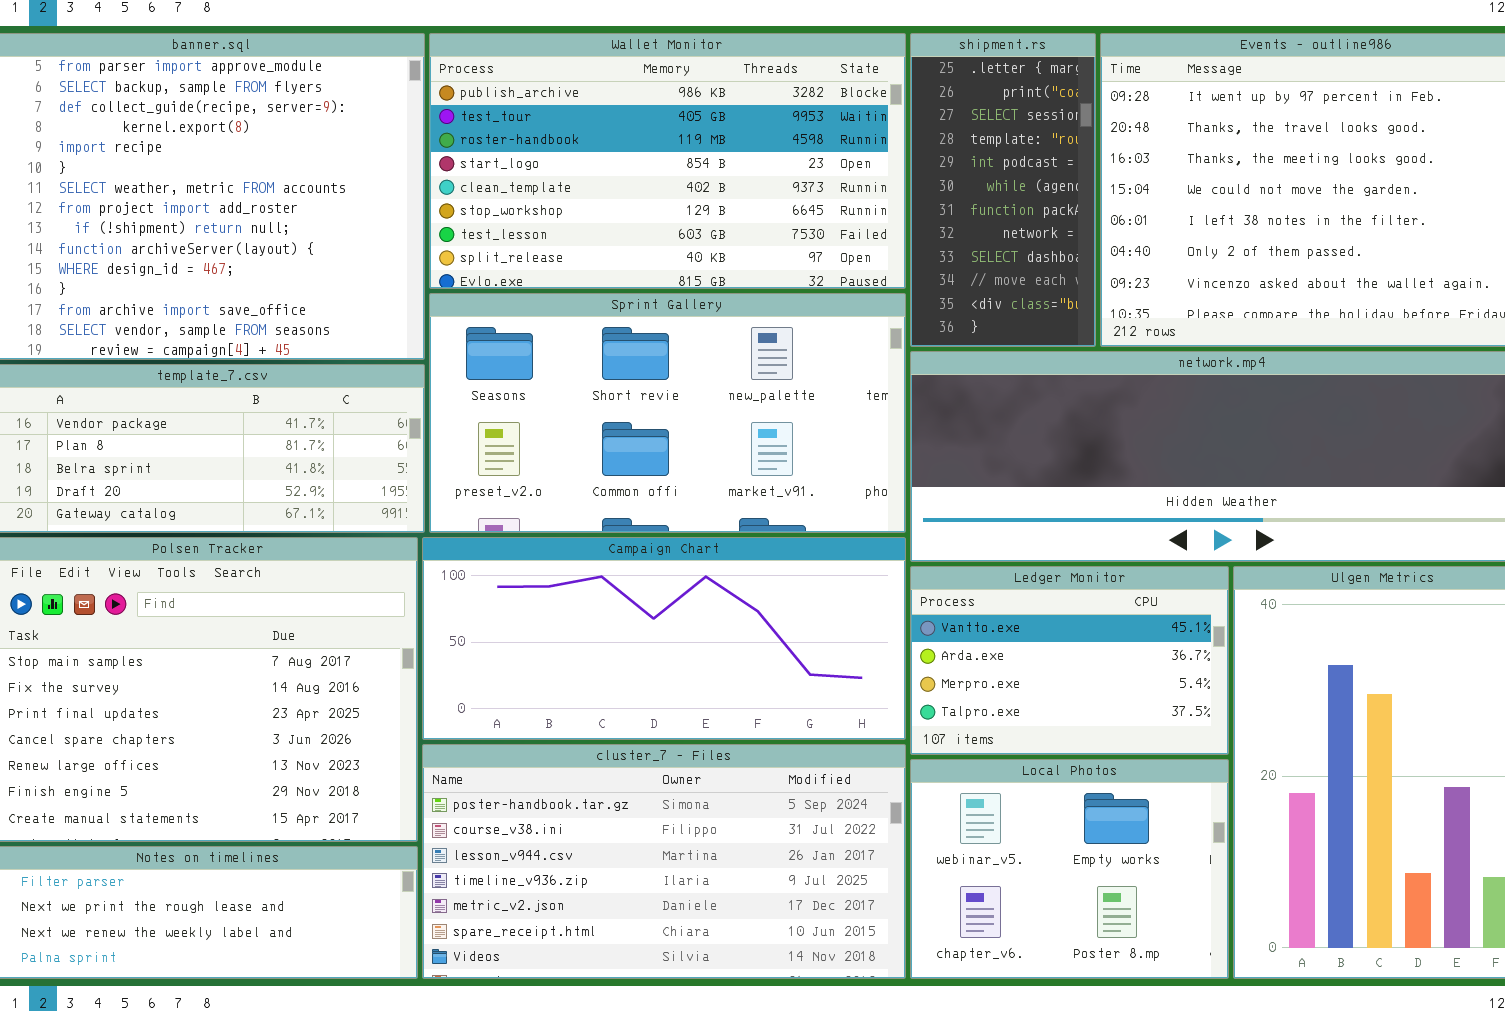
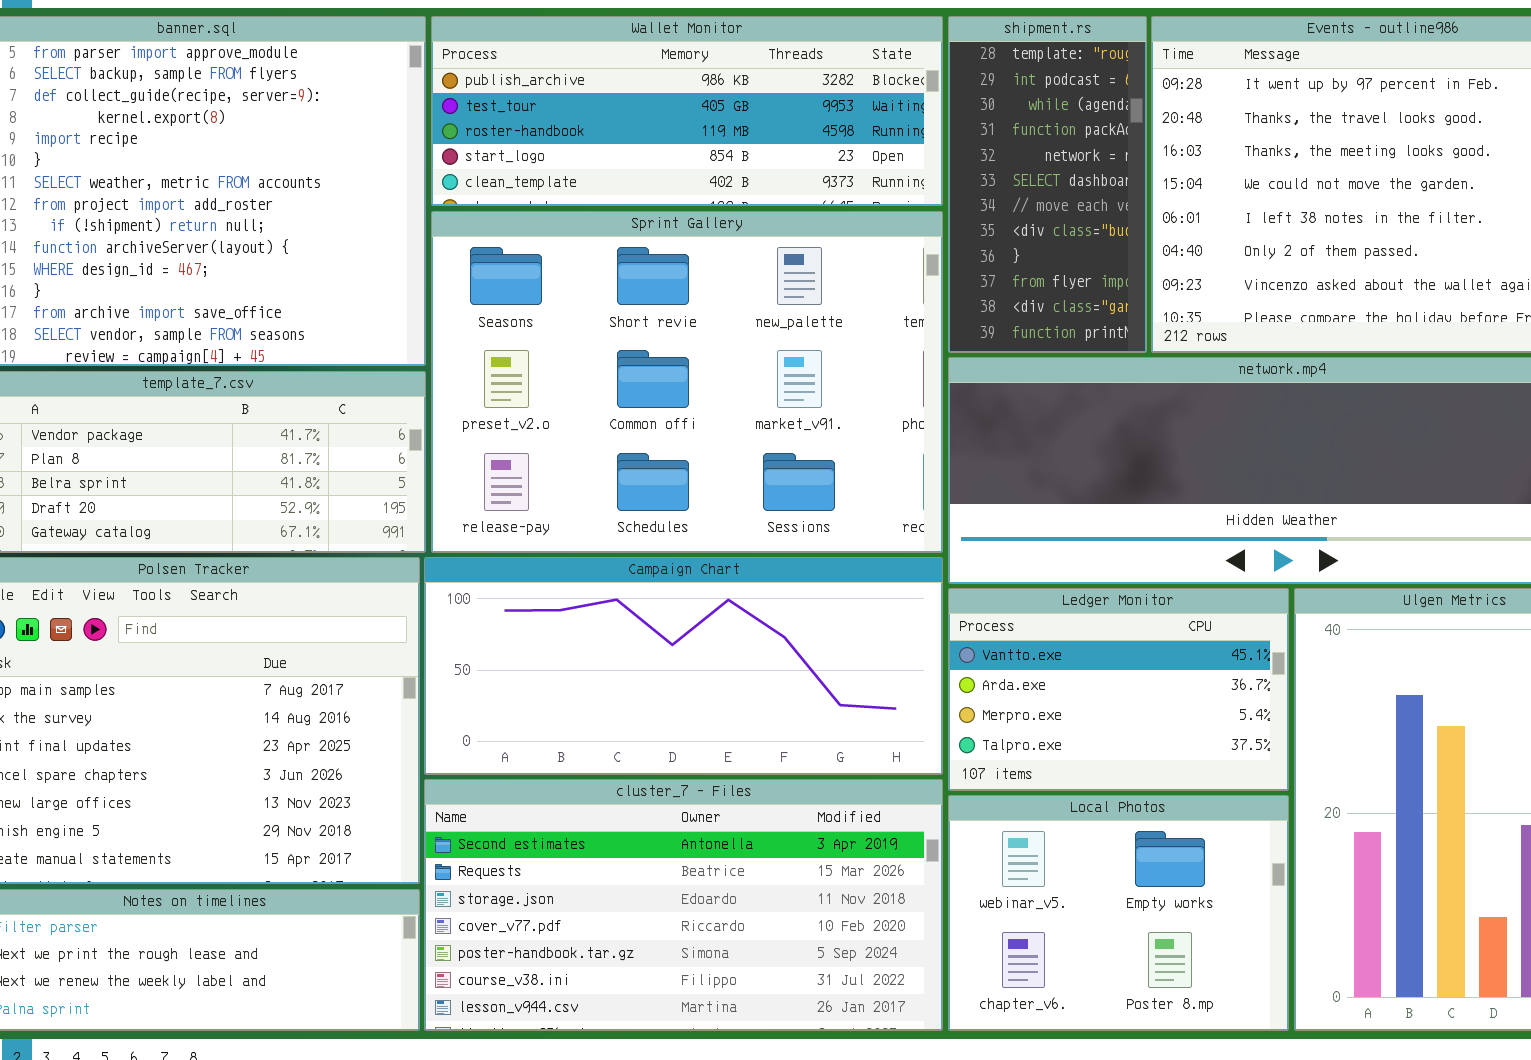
Wallet Monitor: [429,33,906,289] -> [431,16,943,206], resized
shipment.rs: [910,33,1096,347] -> [948,16,1147,353], scrolled down 3 rows
Sprint Gallery: [429,293,906,533] -> [431,211,943,553], resized
cluster_7 - Files: [422,744,906,979] -> [424,779,943,1031], scrolled up 4 rows

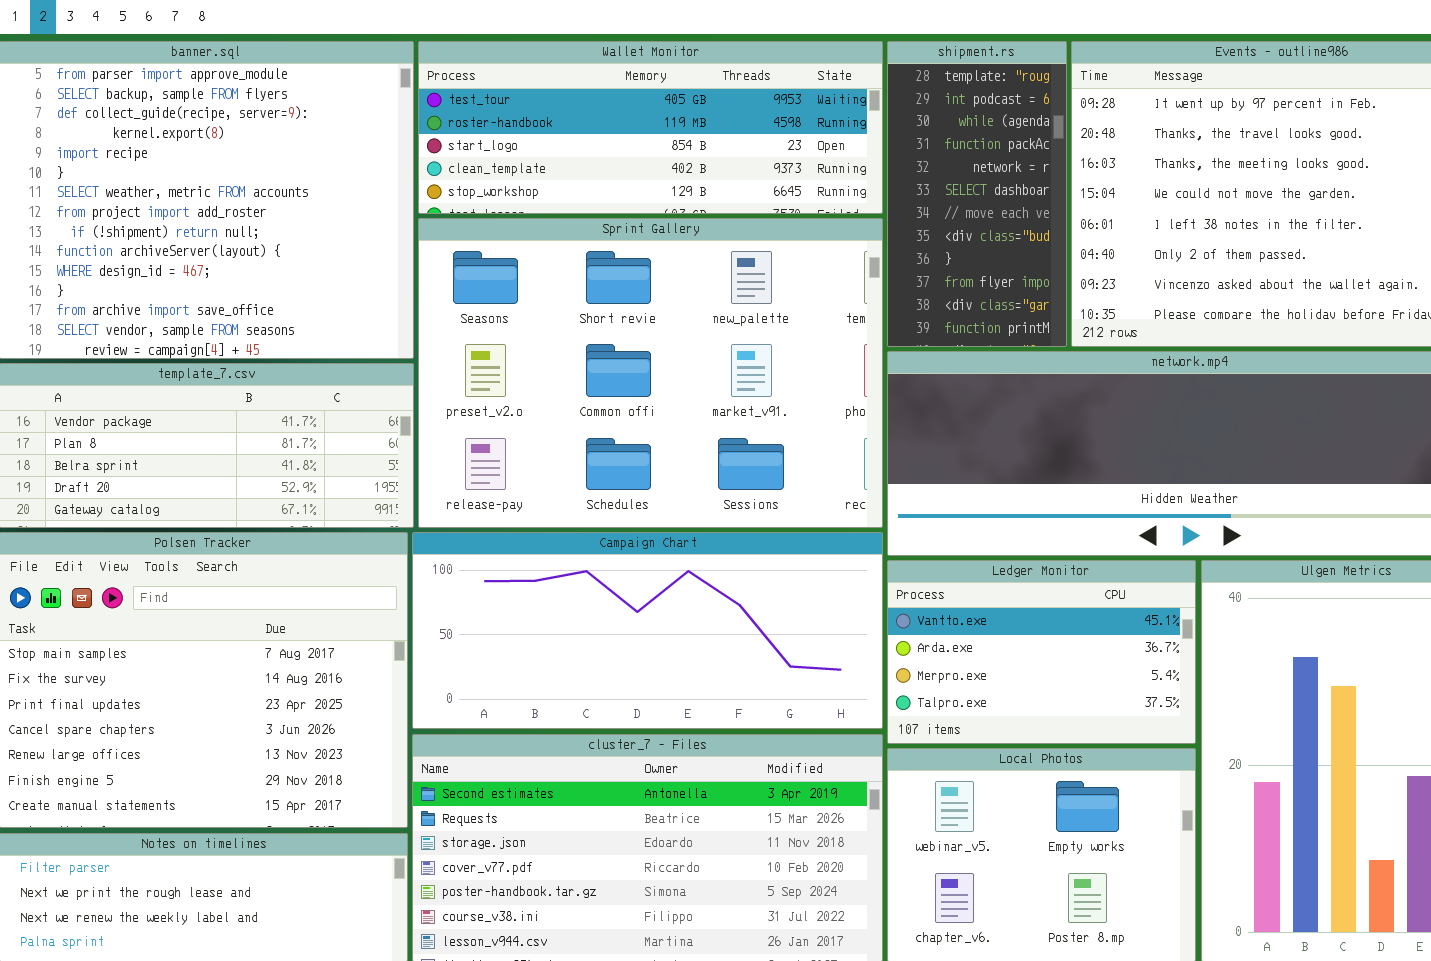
Wallet Monitor: [431,16,943,206] -> [418,41,883,214], scrolled down 1 row

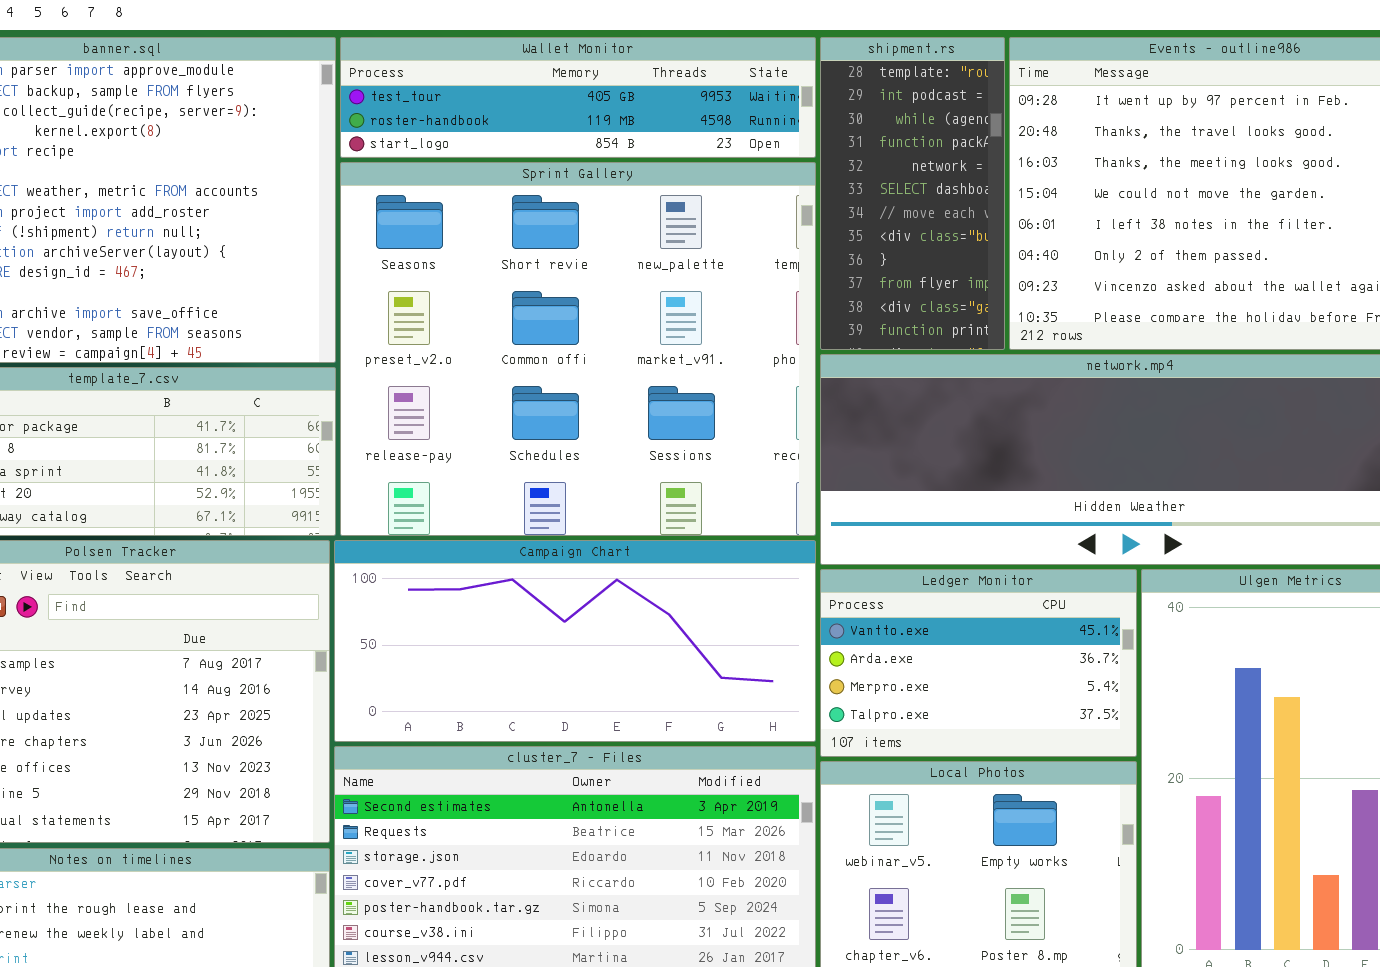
Wallet Monitor: [418,41,883,214] -> [340,37,816,158], resized
Sprint Gallery: [418,218,883,528] -> [340,162,816,536], resized

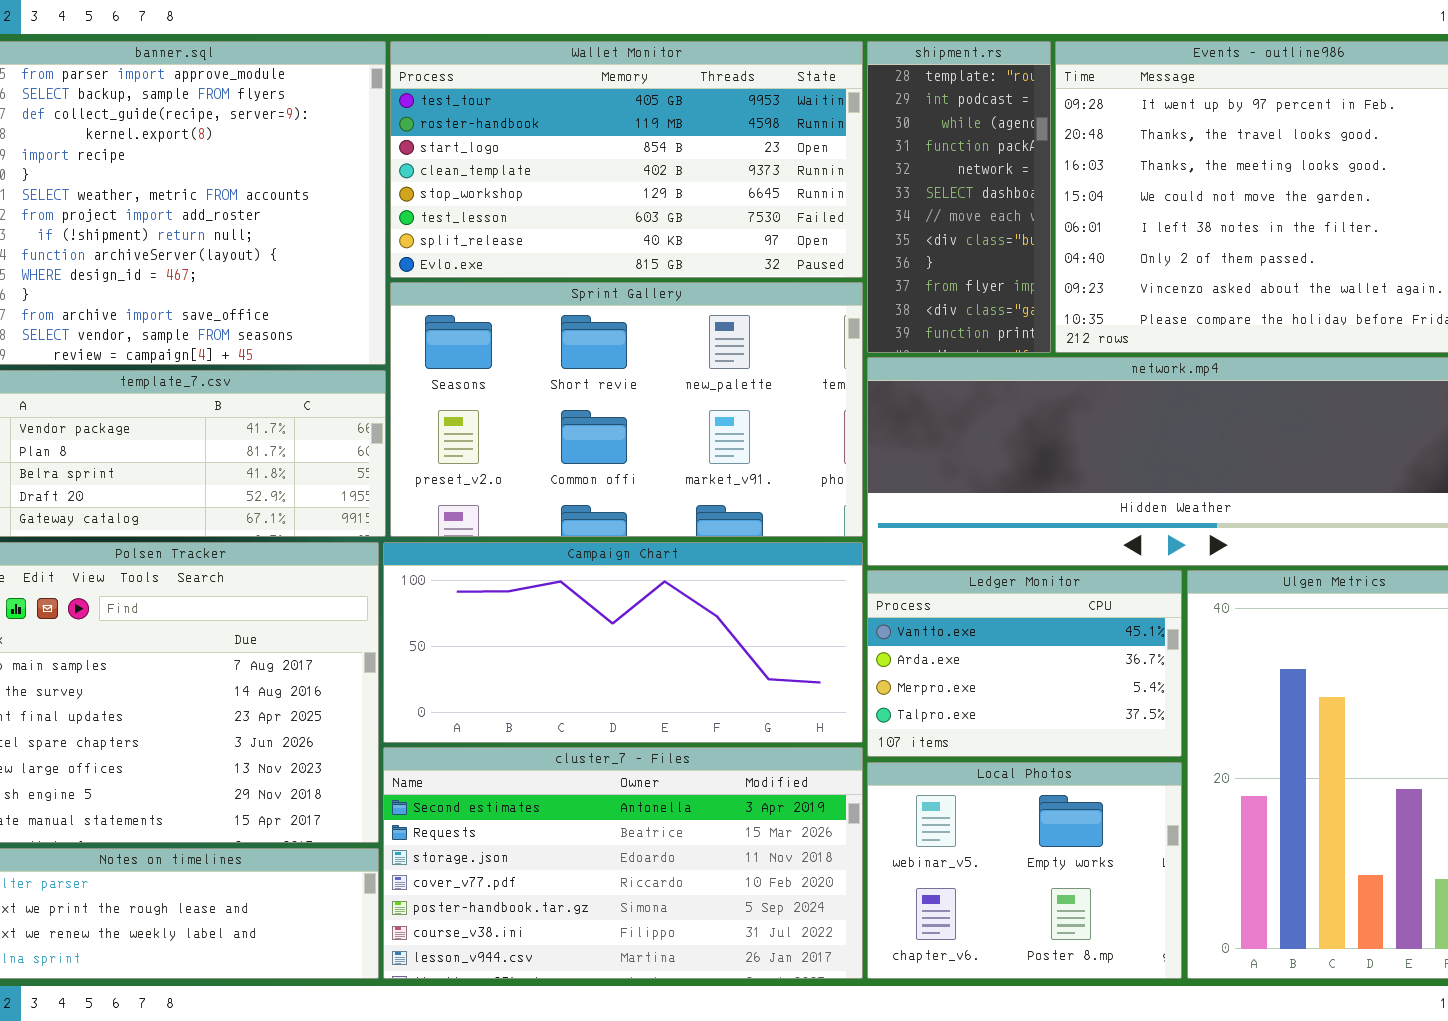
Wallet Monitor: [340,37,816,158] -> [390,41,863,278], resized
Sprint Gallery: [340,162,816,536] -> [390,282,863,537], resized

